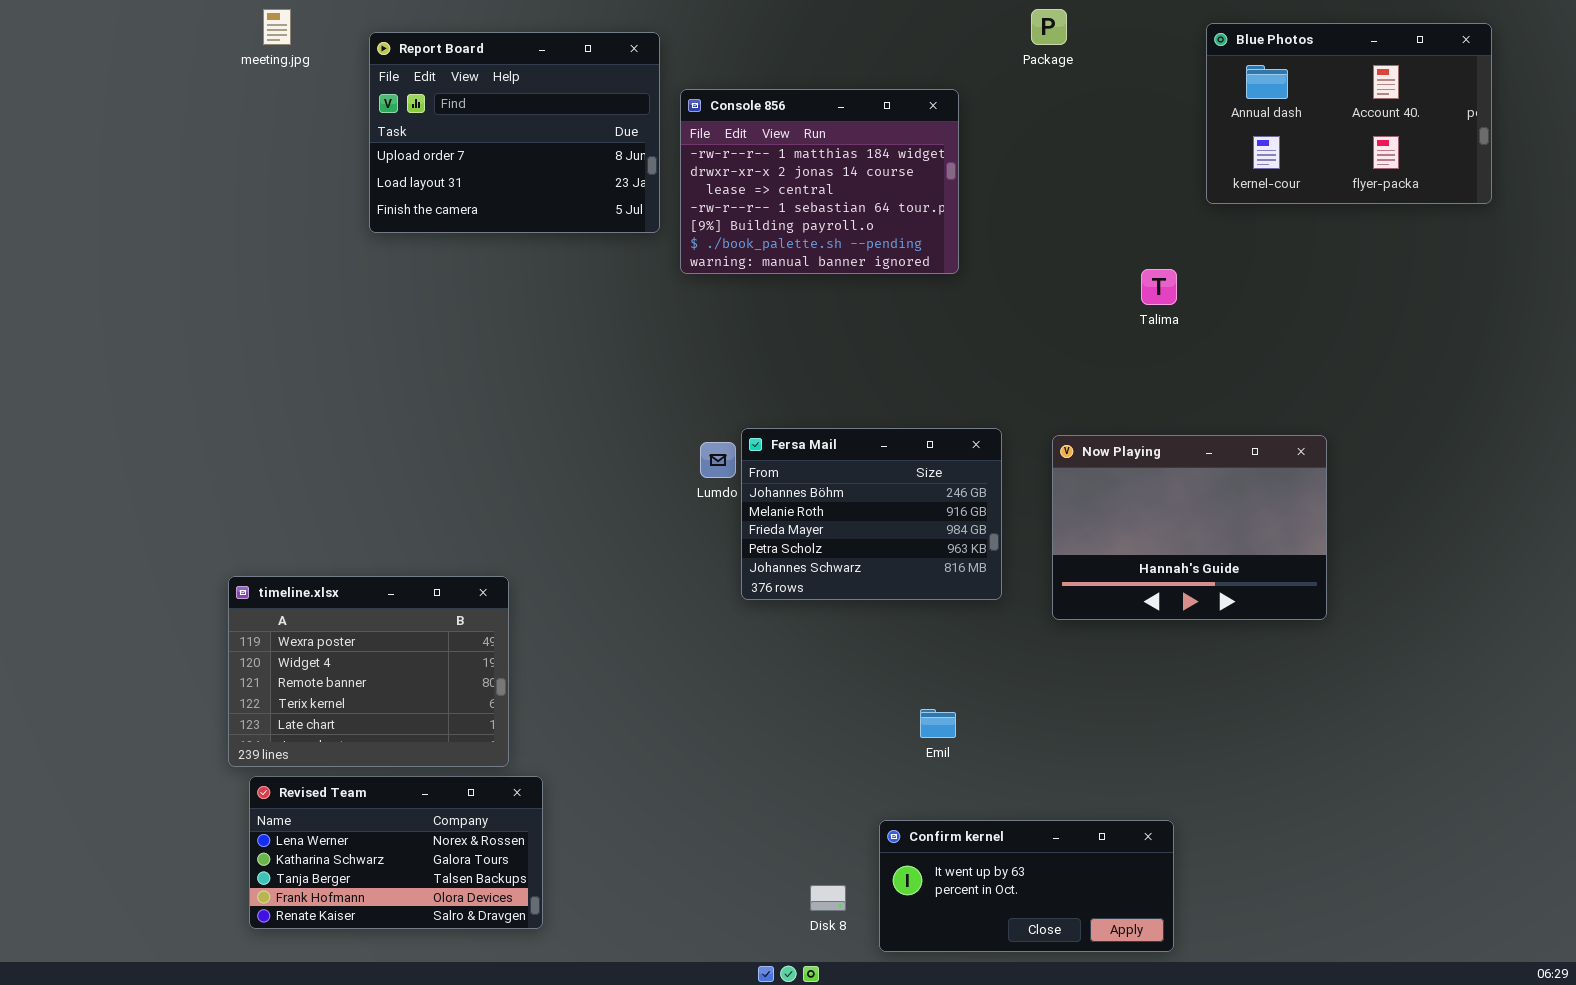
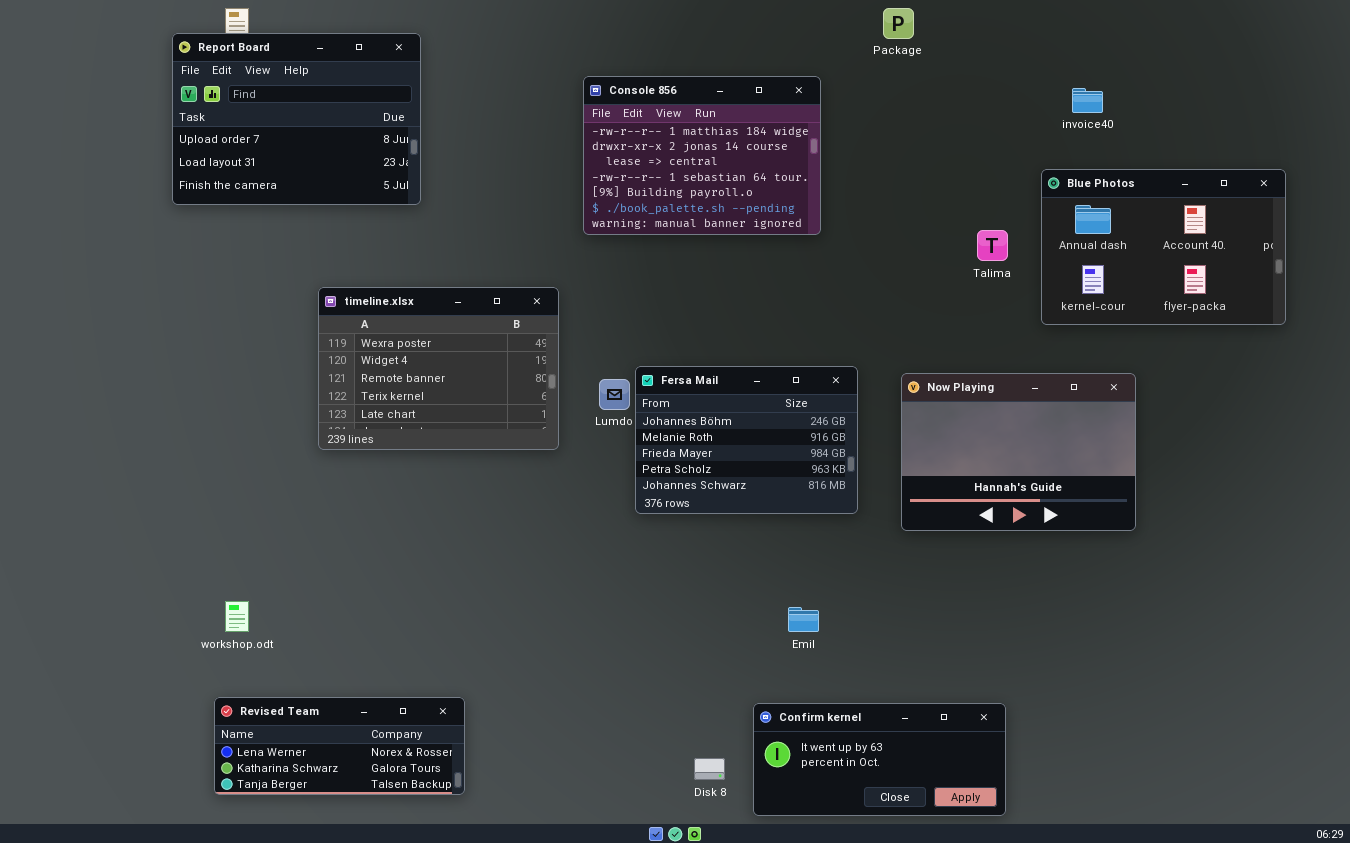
Blue Photos: [1206,23,1492,204] -> [1041,169,1286,325], moved
Report Board: [369,32,660,233] -> [172,33,421,205], moved
timeline.xlsx: [228,576,509,767] -> [318,287,559,450], moved
Revised Team: [249,776,543,929] -> [214,697,465,795], resized

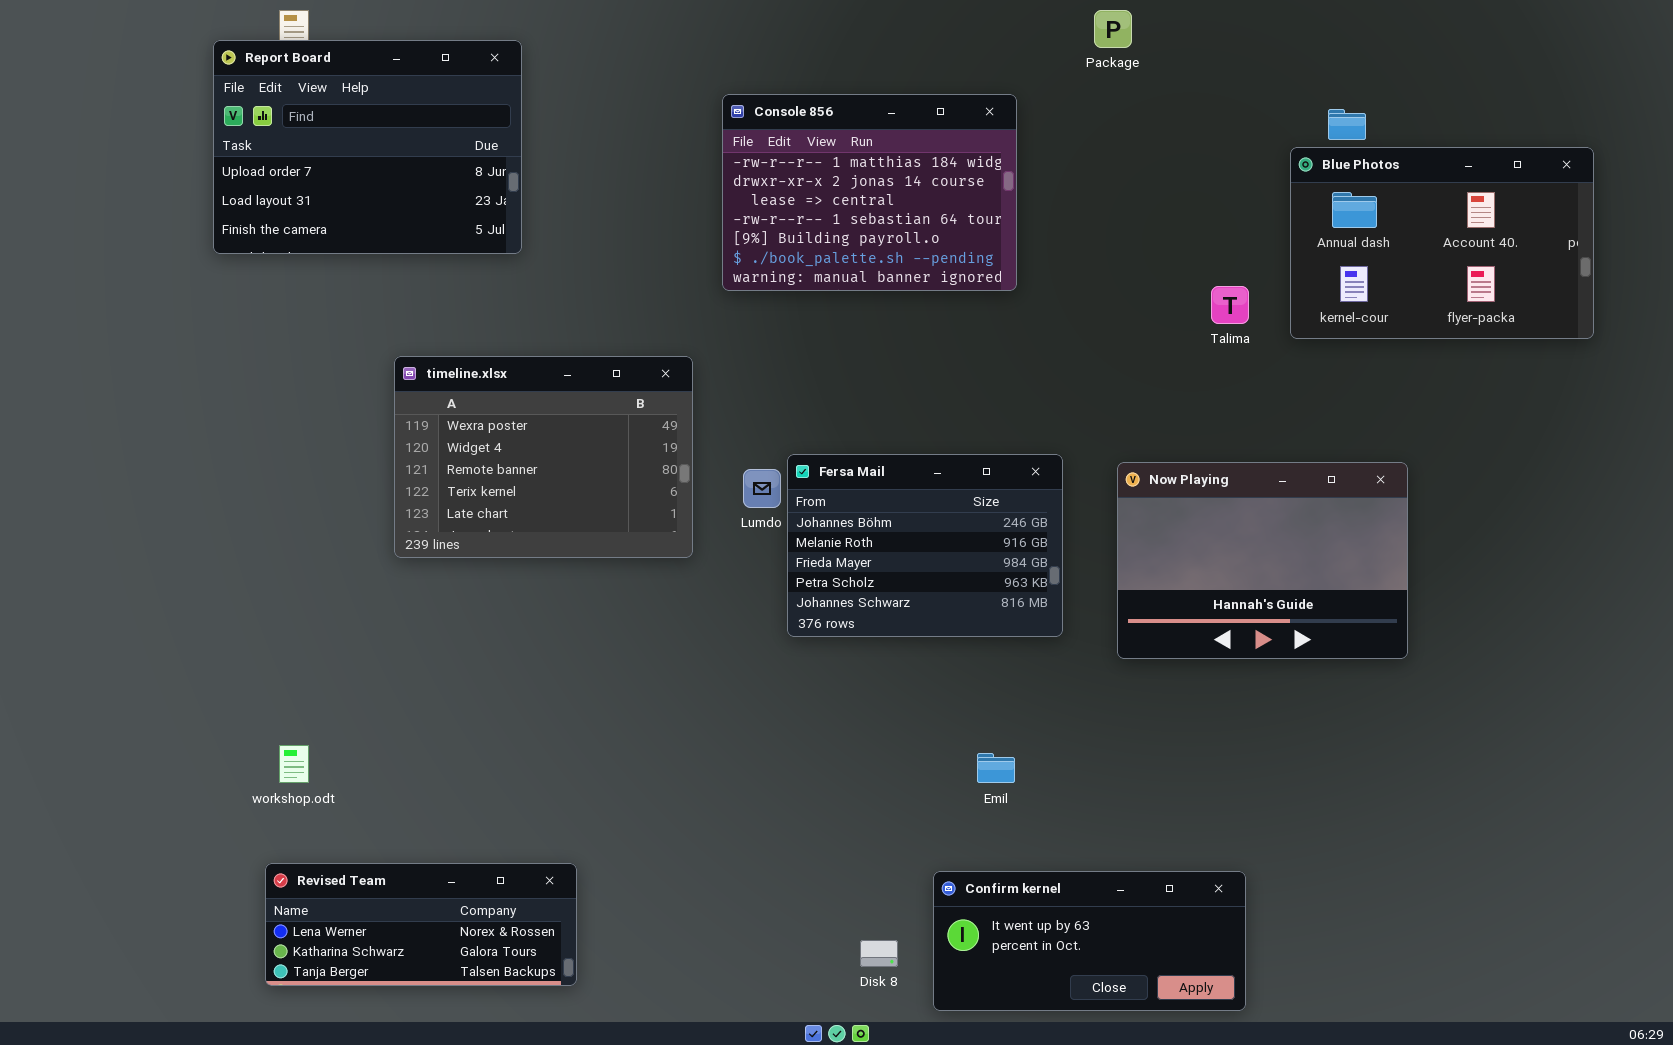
Blue Photos: [1041,169,1286,325] -> [1290,147,1594,339], moved

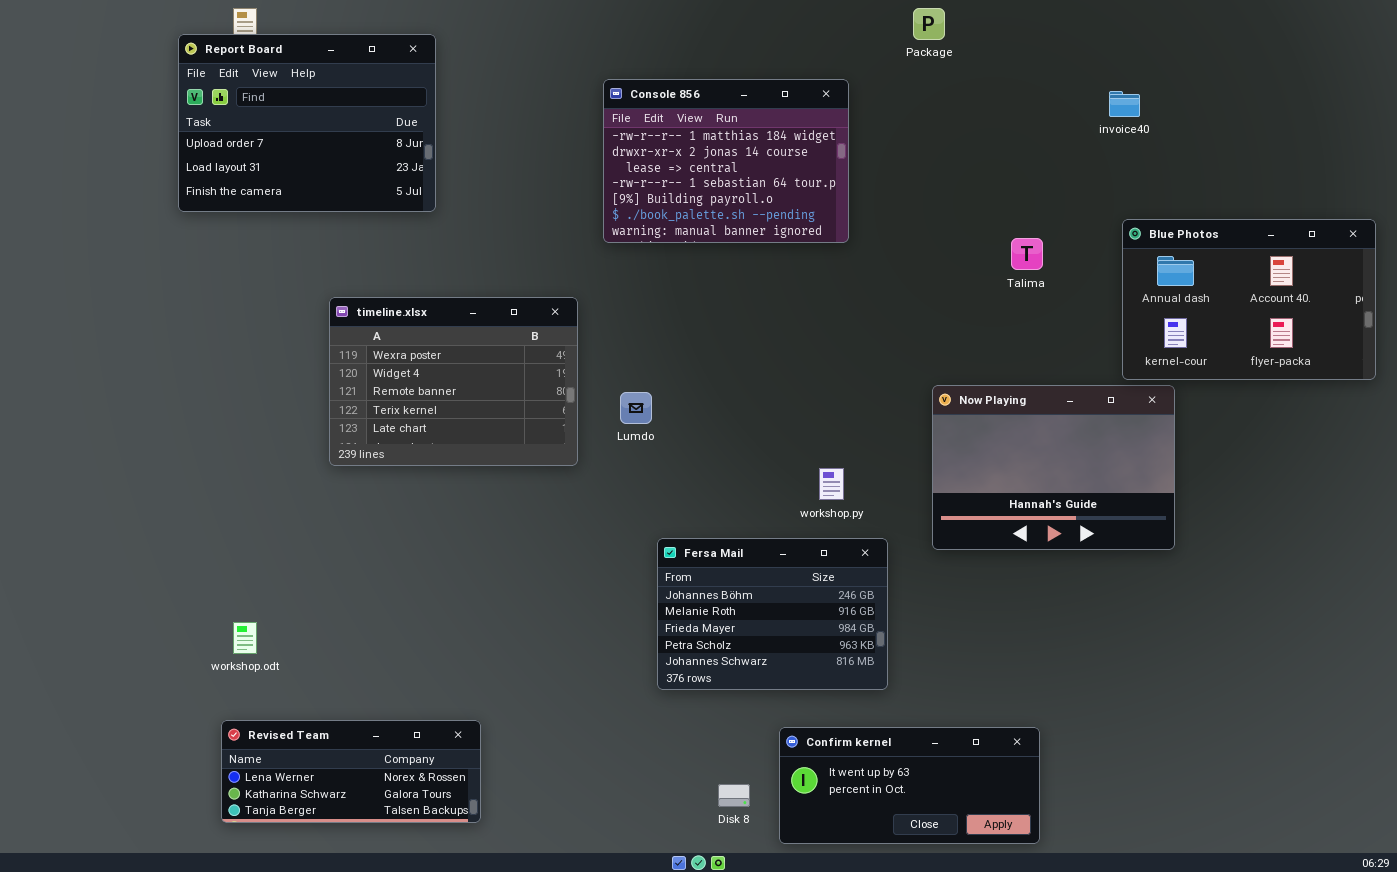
Blue Photos: [1290,147,1594,339] -> [1122,219,1376,380], moved
Fersa Mail: [787,454,1063,637] -> [657,538,888,690], moved

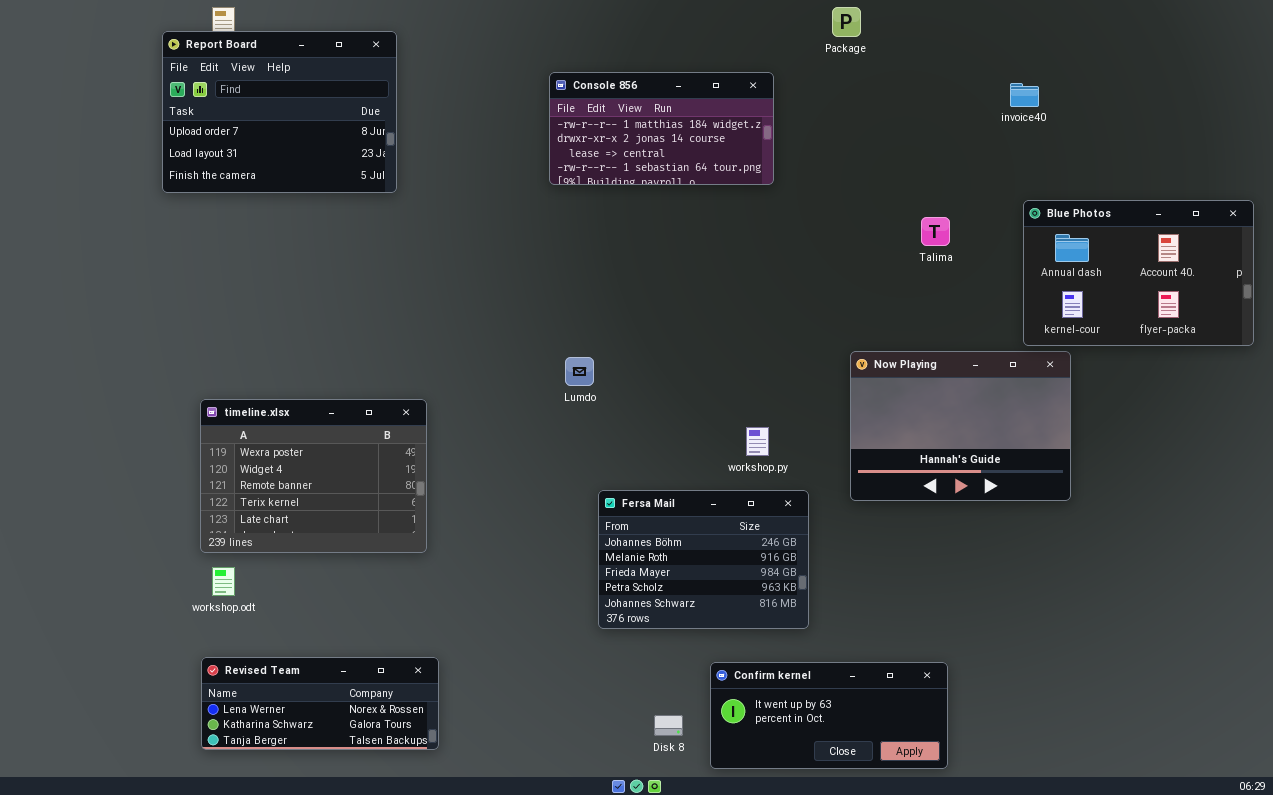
Console 856: [603,79,849,243] -> [549,72,774,185], resized
timeline.xlsx: [329,297,578,466] -> [200,399,427,553], moved

